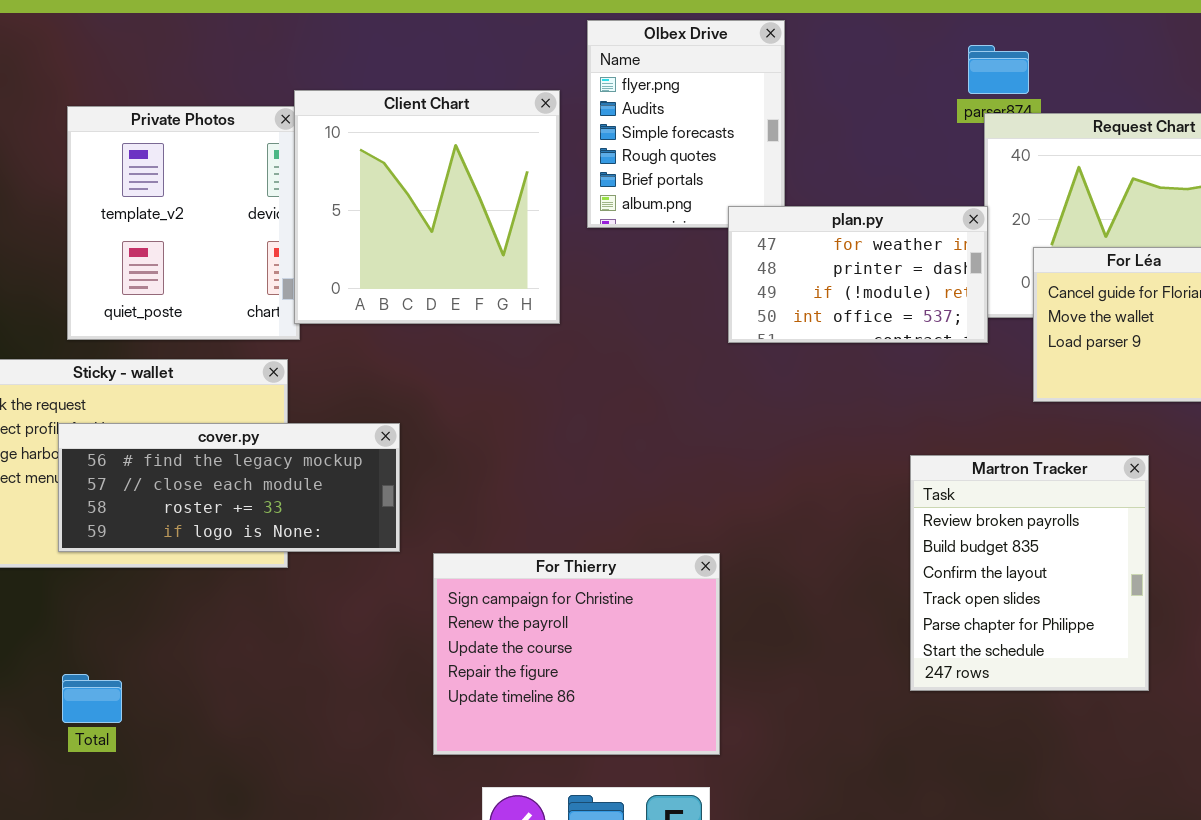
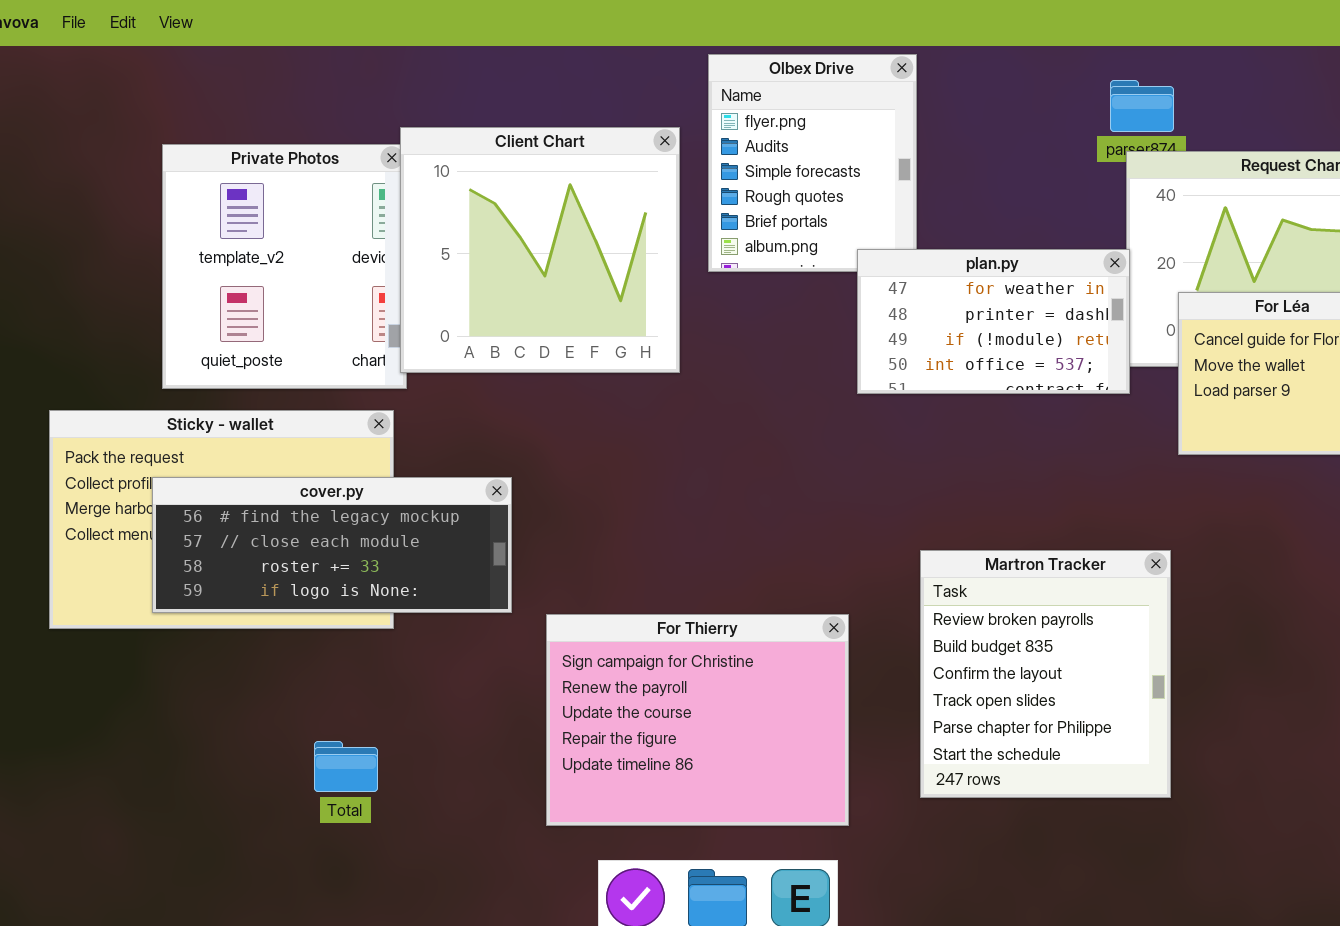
Martron Tracker: [910,455,1149,691] -> [920,550,1171,798], moved
Total: [62,674,122,723] -> [314,741,378,792], moved

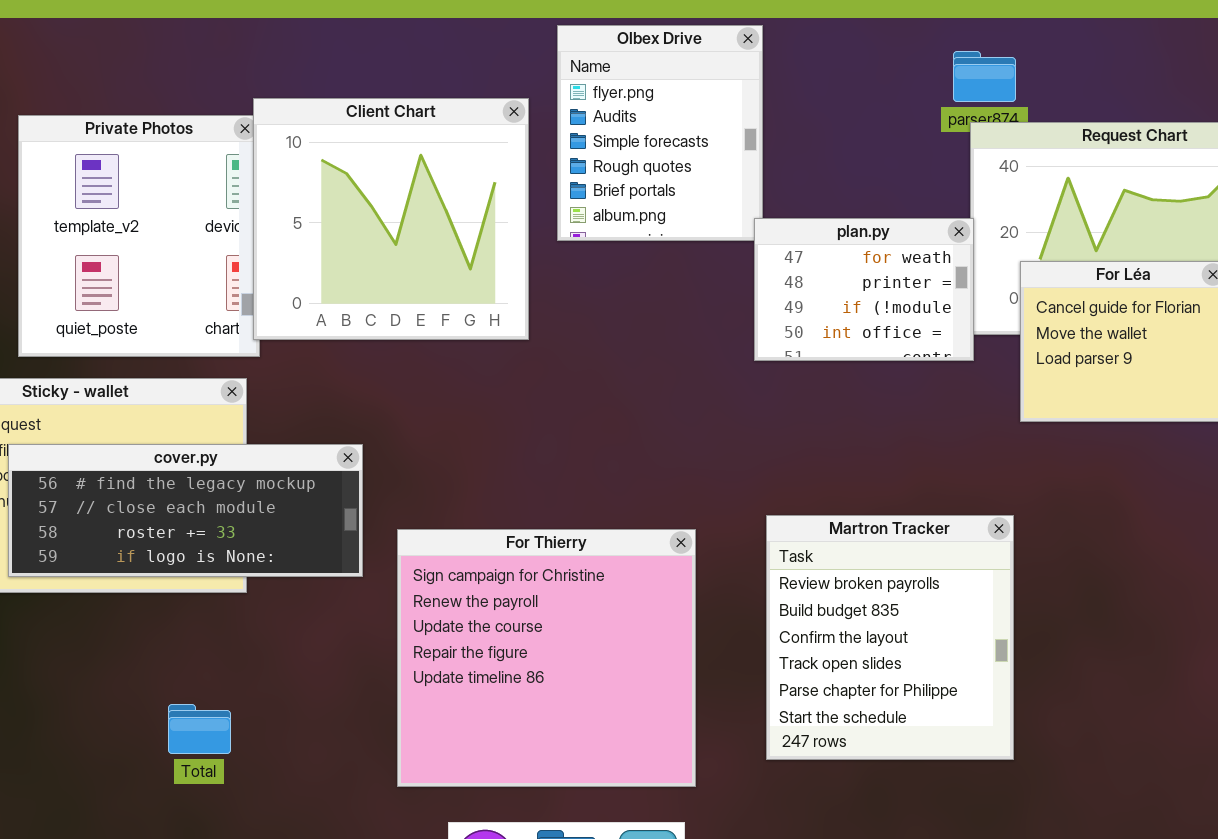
plan.py: [857,249,1130,394] -> [754,218,974,361], resized
For Thierry: [546,614,849,826] -> [397,529,696,787], resized

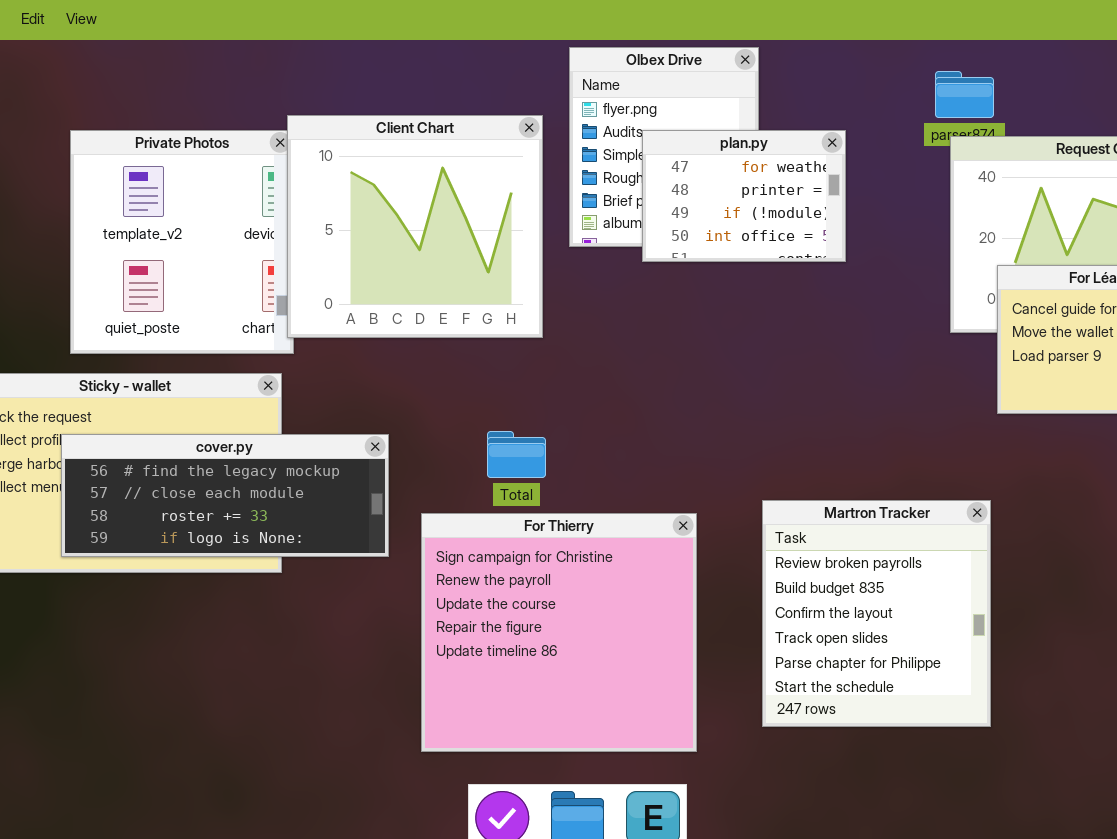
plan.py: [754,218,974,361] -> [642,130,846,262], moved
Total: [168,704,231,754] -> [487,431,546,478], moved

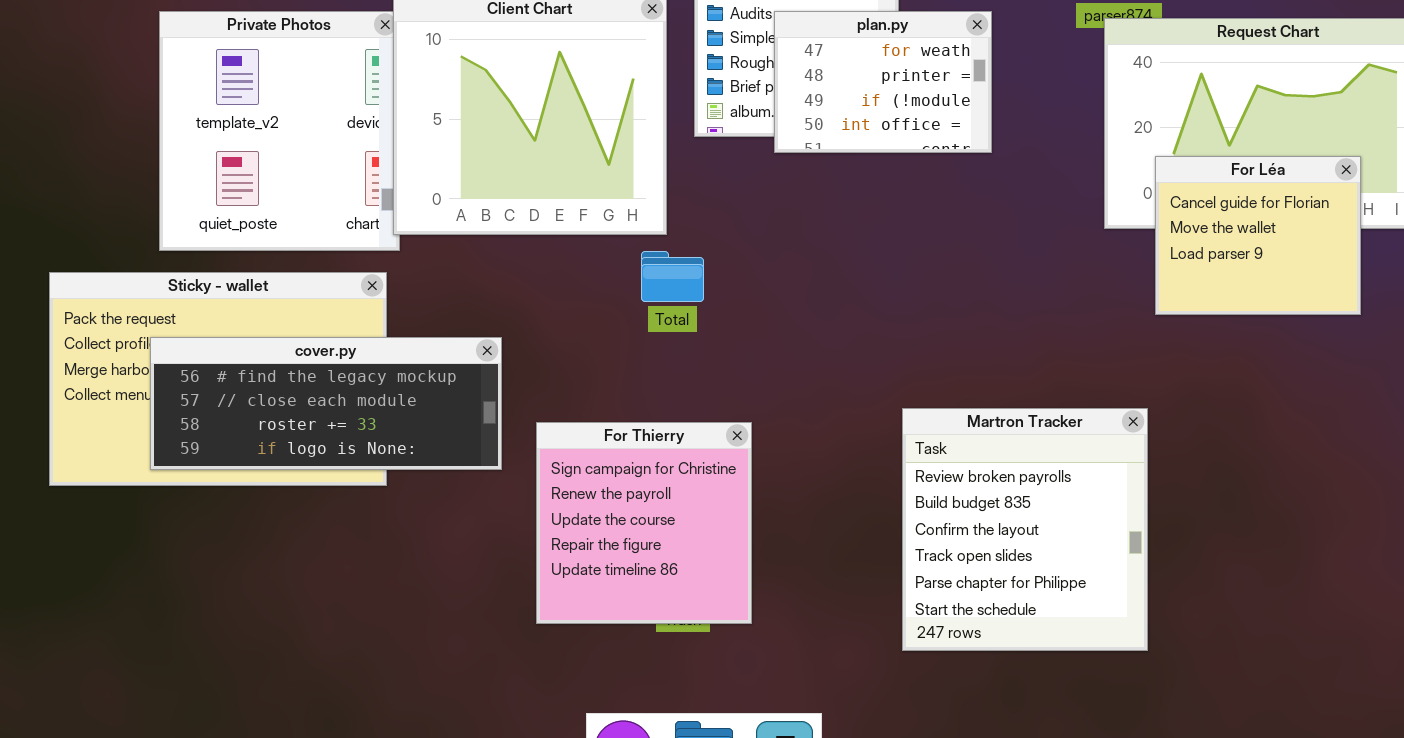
Total: [487,431,546,478] -> [641,251,704,302], moved
For Thierry: [421,513,697,752] -> [536,422,752,624], resized

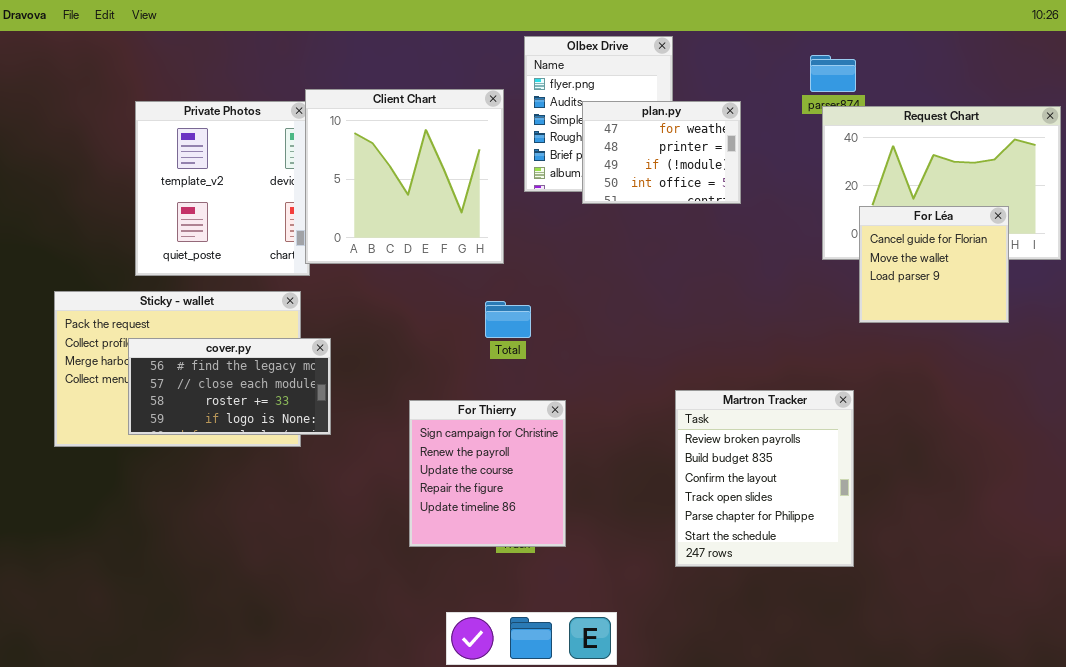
Total: [641,251,704,302] -> [485,301,531,338], moved
cover.py: [150,337,502,470] -> [128,338,331,435], resized

